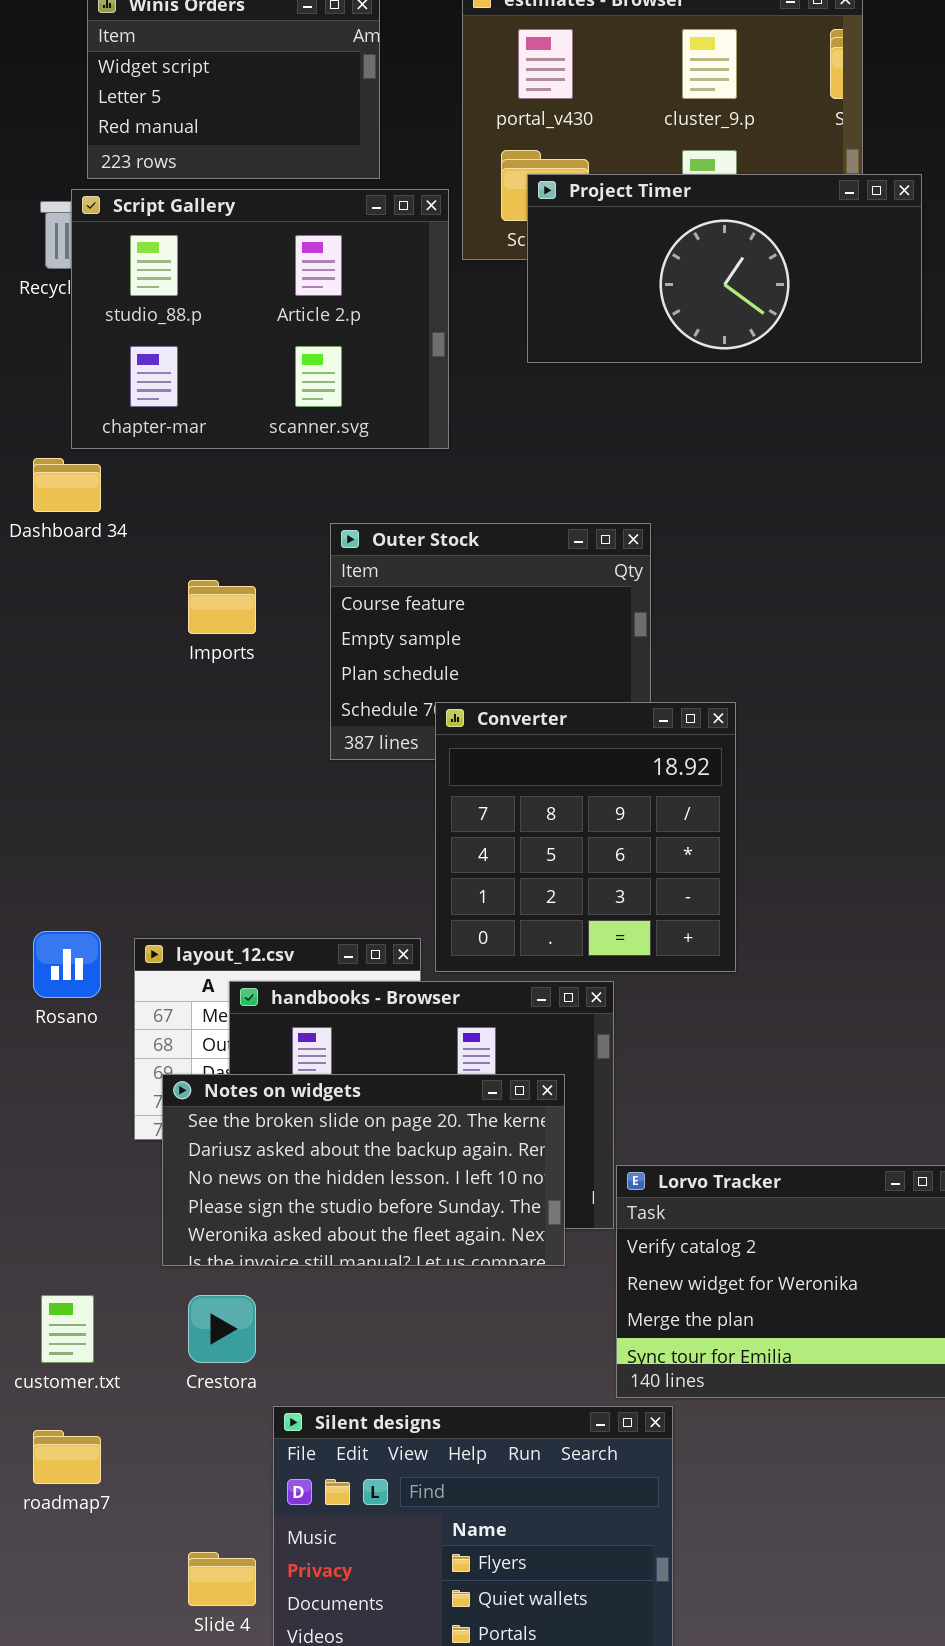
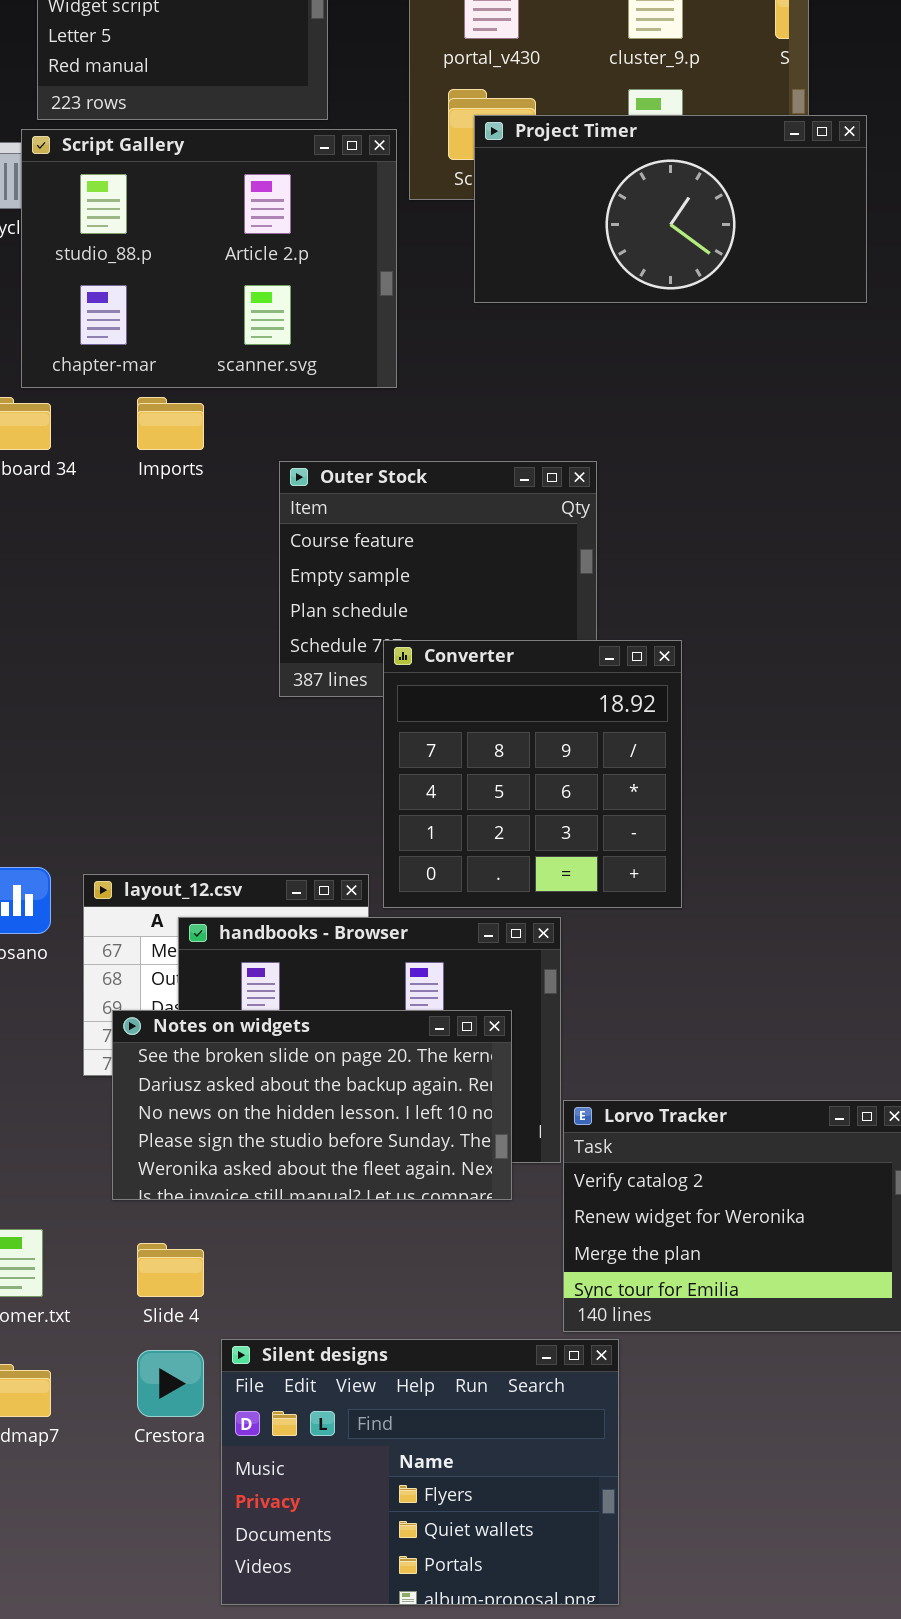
Imports: [188,580,256,634] -> [137,397,204,450], moved
Crestora: [188,1295,256,1363] -> [137,1350,204,1417], moved
Slide 4: [188,1552,256,1606] -> [137,1243,204,1297], moved

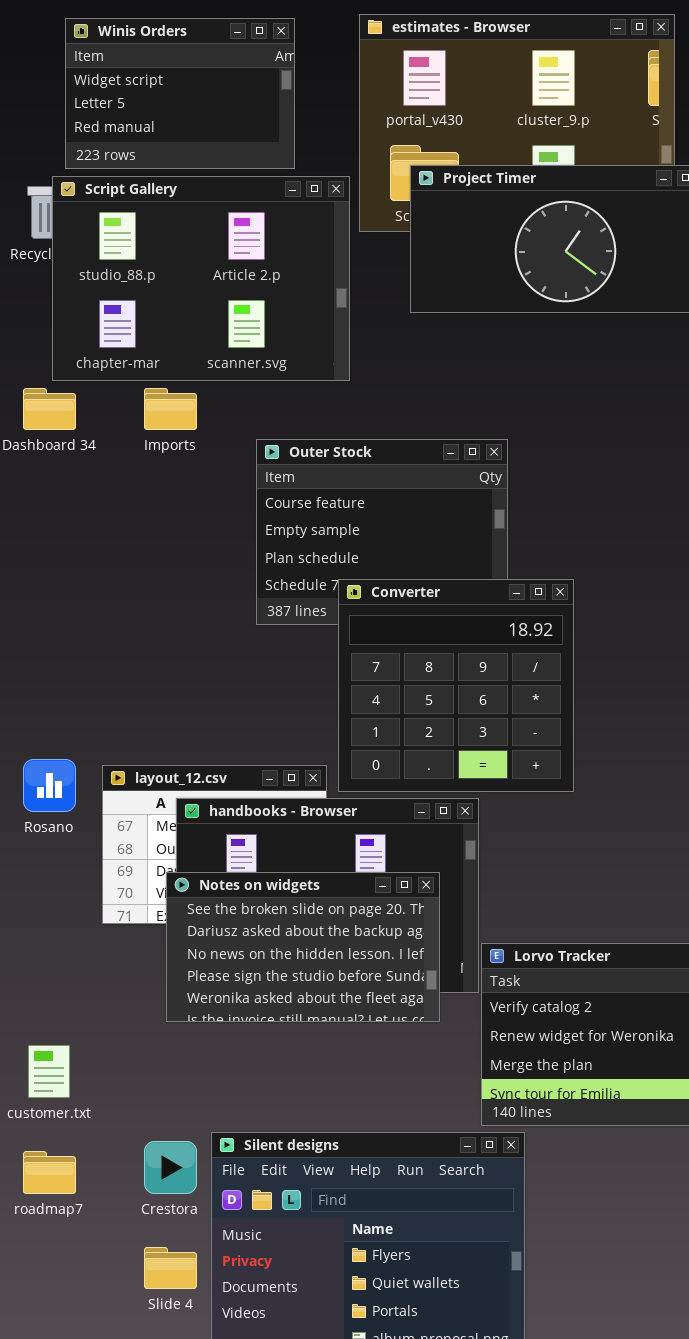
Notes on widgets: [112,1010,512,1200] -> [166,872,440,1022], resized
Slide 4: [137,1243,204,1297] -> [144,1247,197,1289], moved

